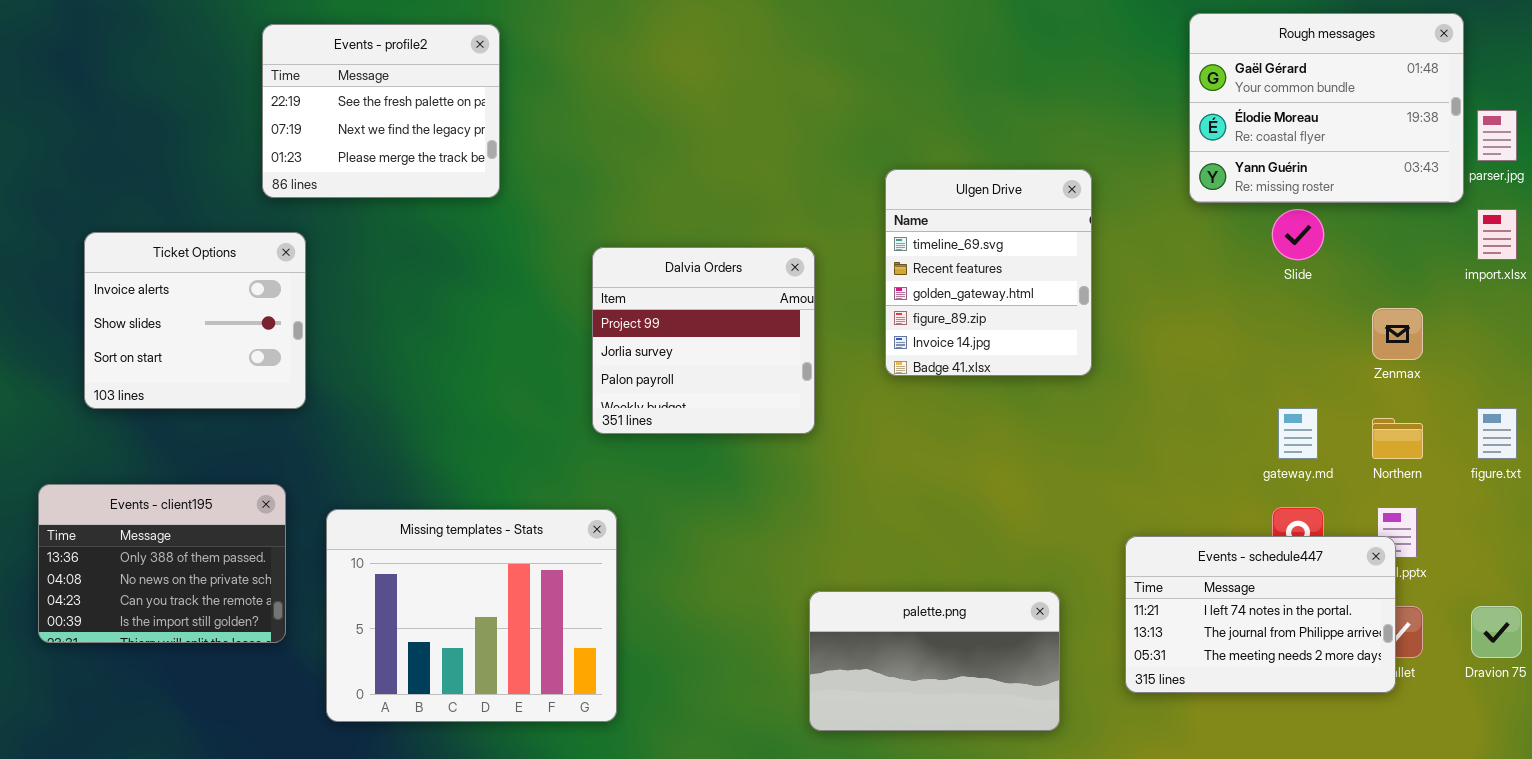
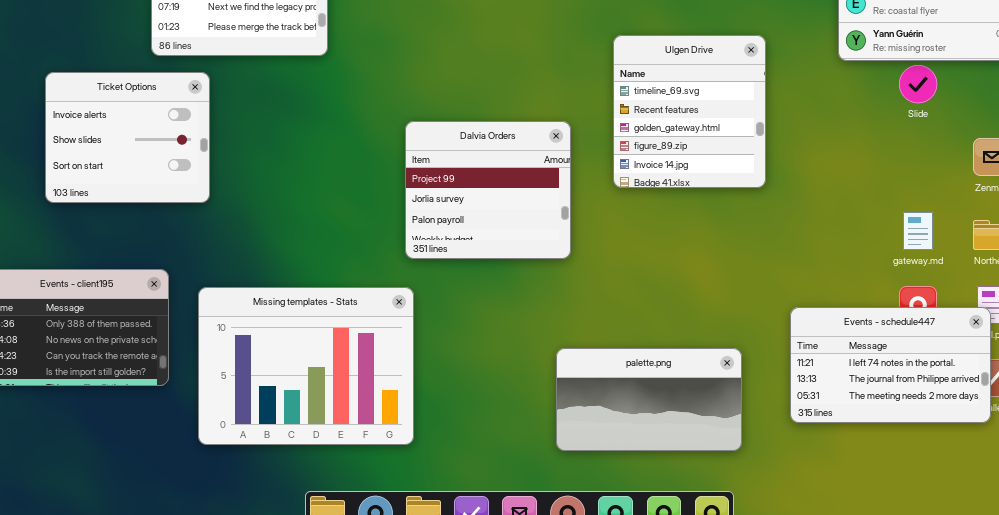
Ticket Options: [84,232,306,409] -> [45,72,210,203], moved
Dalvia Orders: [592,247,815,434] -> [405,121,571,259], moved

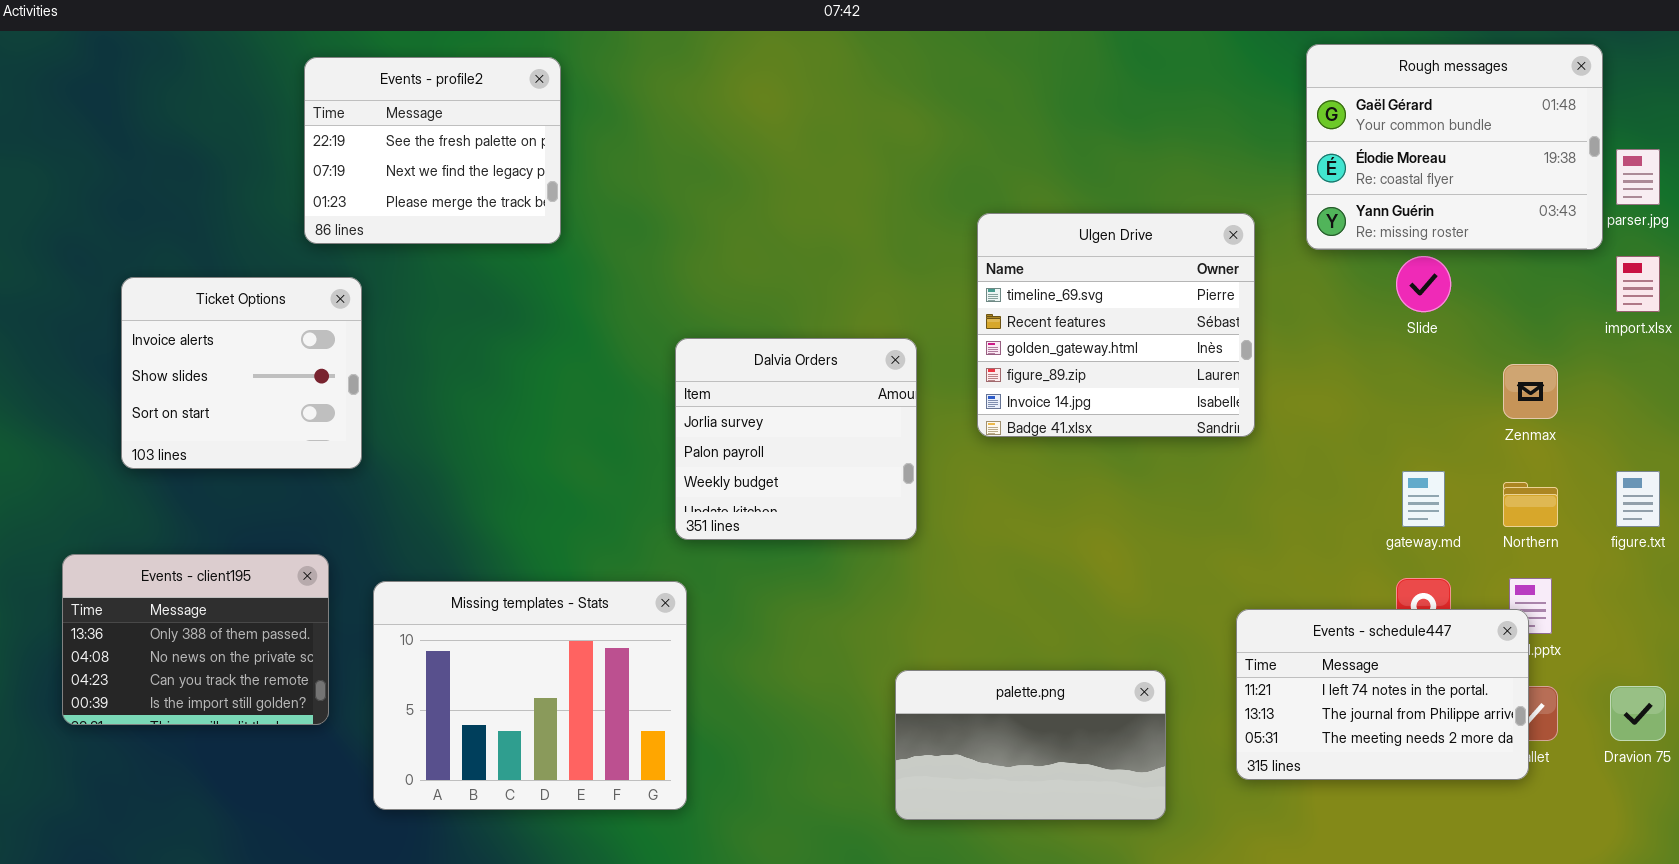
Ulgen Drive: [613,35,766,188] -> [977,213,1255,437], resized
Ticket Options: [45,72,210,203] -> [121,277,362,469], moved
Dalvia Orders: [405,121,571,259] -> [675,338,917,540], scrolled down 1 row

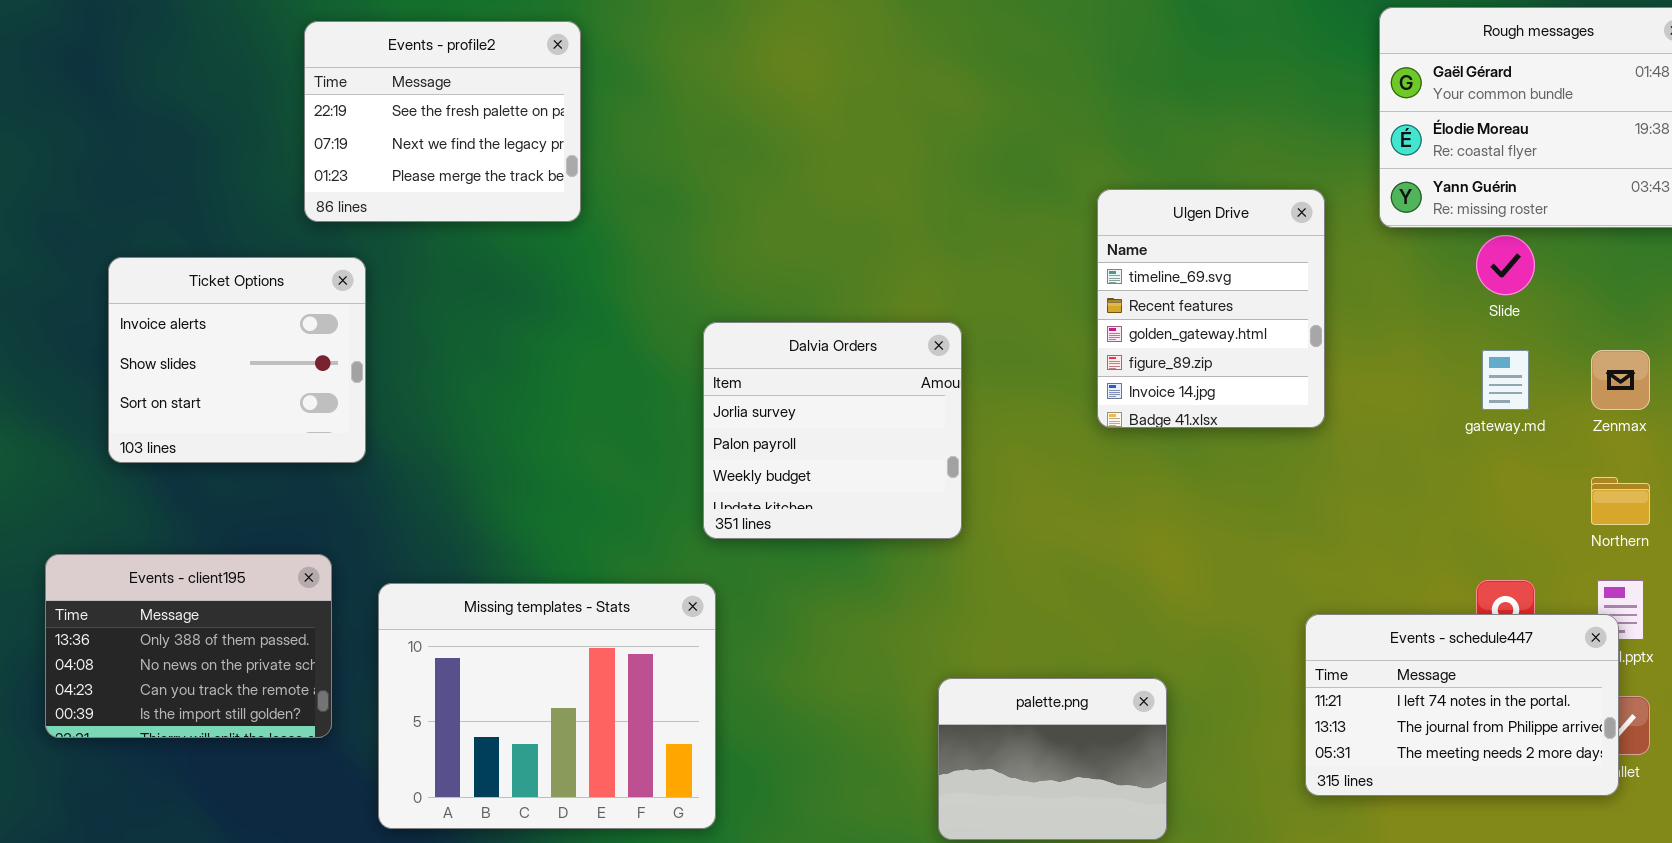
Ulgen Drive: [977,213,1255,437] -> [1097,189,1325,428], resized
gateway.md: [1402,471,1445,527] -> [1482,350,1529,410], moved
palette.png: [895,670,1166,820] -> [938,678,1167,840], resized

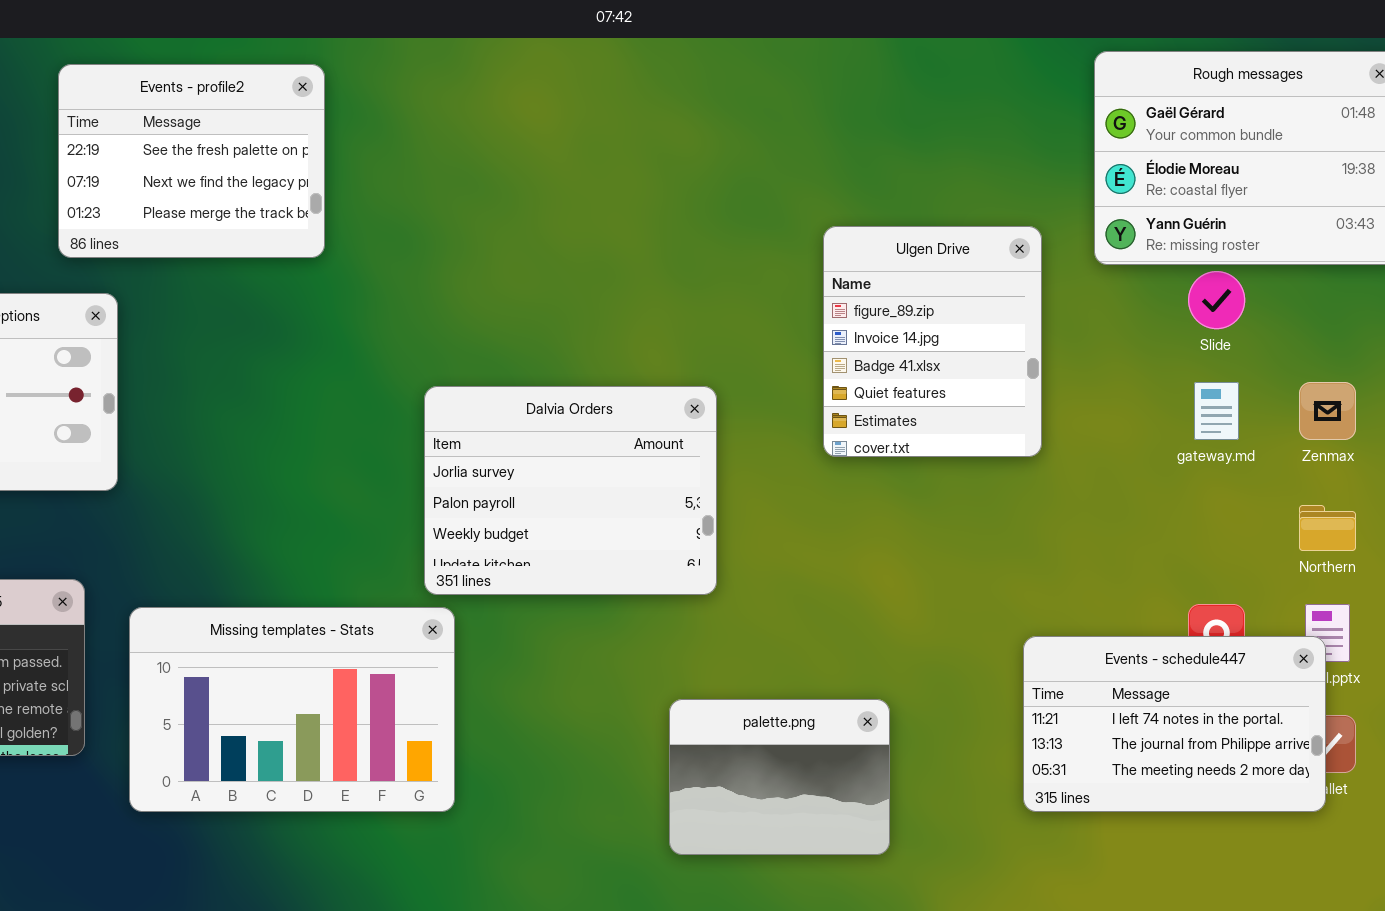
Ulgen Drive: [1097,189,1325,428] -> [823,226,1042,457], scrolled down 3 rows
Dalvia Orders: [703,322,962,539] -> [424,386,717,595], moved, resized
Missing templates - Stats: [378,583,716,829] -> [129,607,455,812], resized

